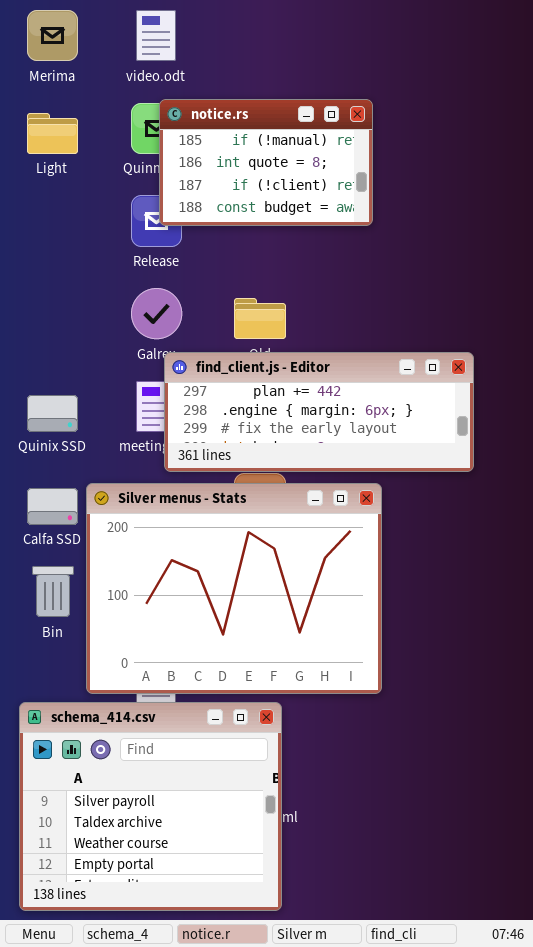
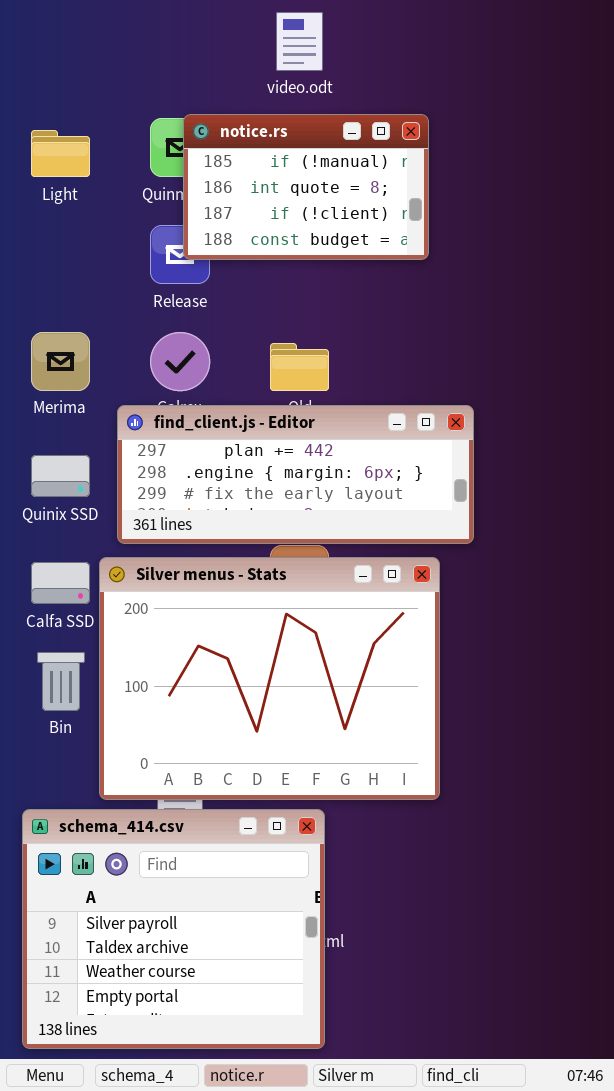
Merima: [27,10,78,61] -> [31,332,90,391], moved
video.odt: [136,10,176,61] -> [276,12,323,71], moved
find_client.js - Editor: [164,352,474,472] -> [117,405,474,544], moved

